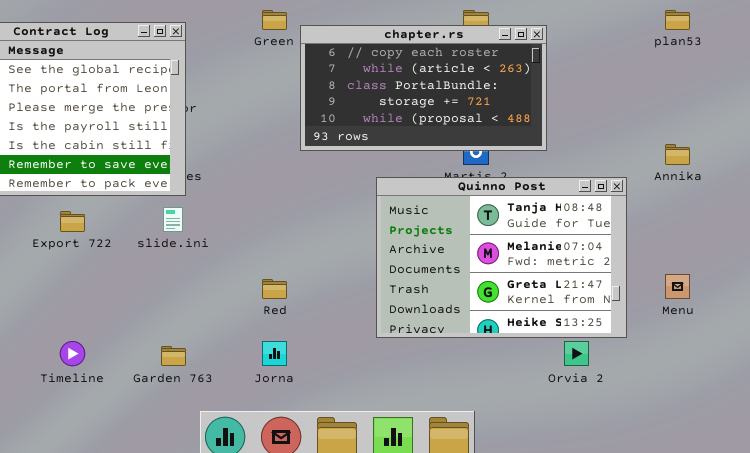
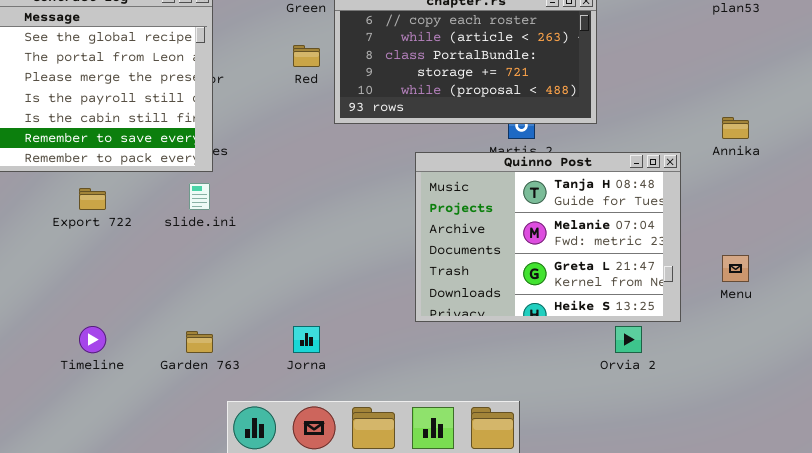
Red: [262,279,287,299] -> [293,45,320,67], moved

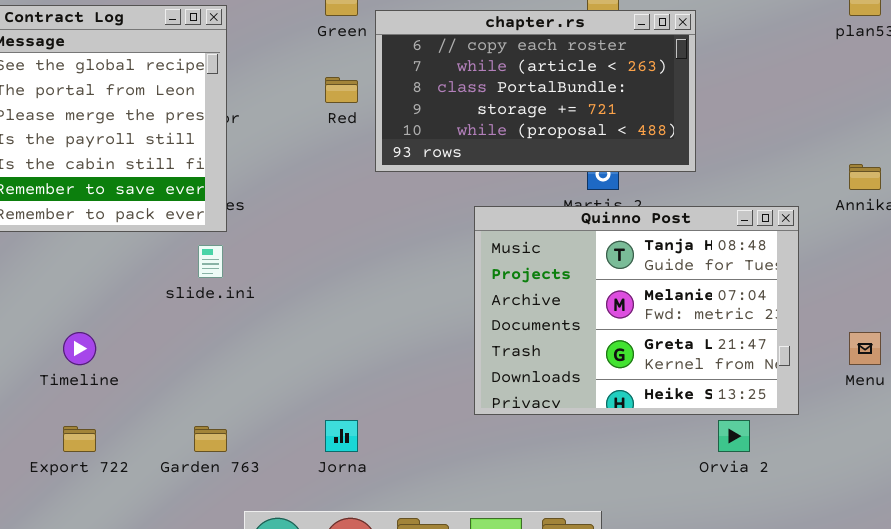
Export 722: [79,188,106,210] -> [63,426,96,452], moved
Timeline: [79,326,106,353] -> [63,332,96,365], moved

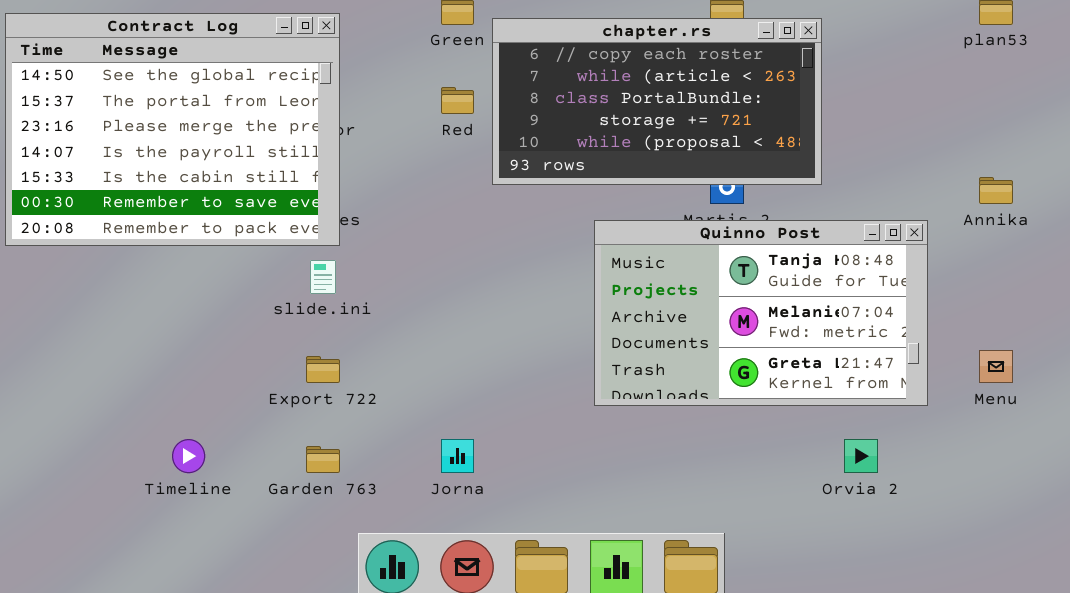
Quinno Post: [474,206,799,415] -> [594,220,928,406], resized
Timeline: [63,332,96,365] -> [172,439,205,473], moved
Export 722: [63,426,96,452] -> [306,356,340,383], moved

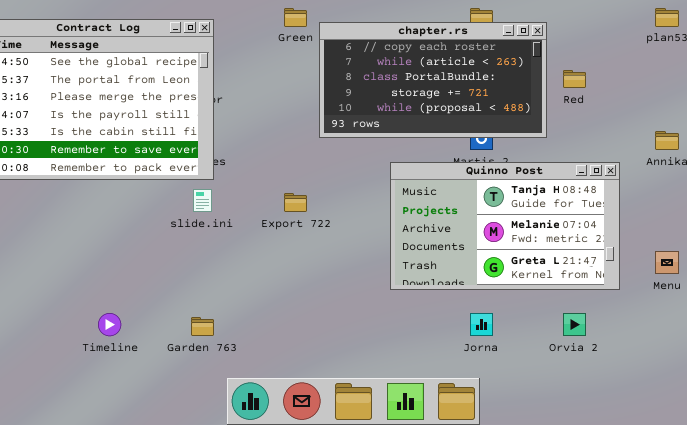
Red: [441,87,474,114] -> [563,70,586,88], moved
Export 722: [306,356,340,383] -> [284,193,307,212], moved
Jorna: [441,439,474,473] -> [470,313,493,336], moved

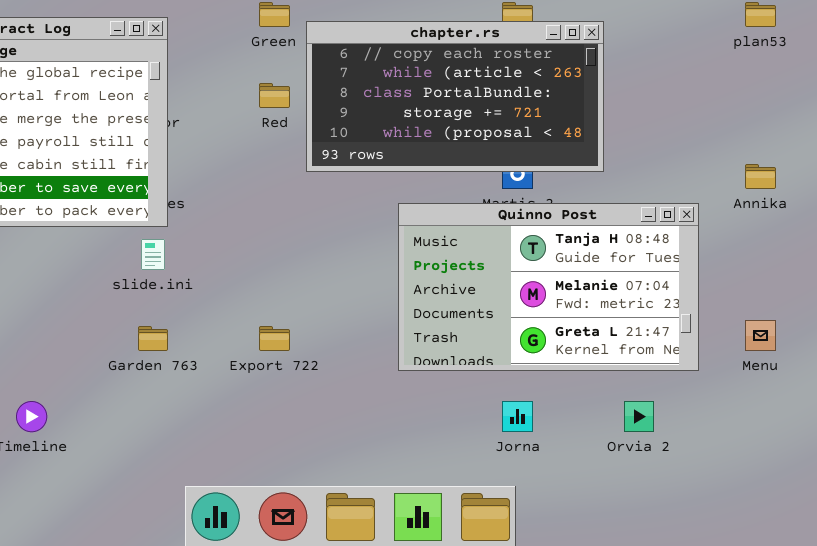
Red: [563,70,586,88] -> [259,83,290,108], moved
Export 722: [284,193,307,212] -> [259,326,290,351], moved
Garden 763: [191,317,214,336] -> [138,326,168,351], moved

